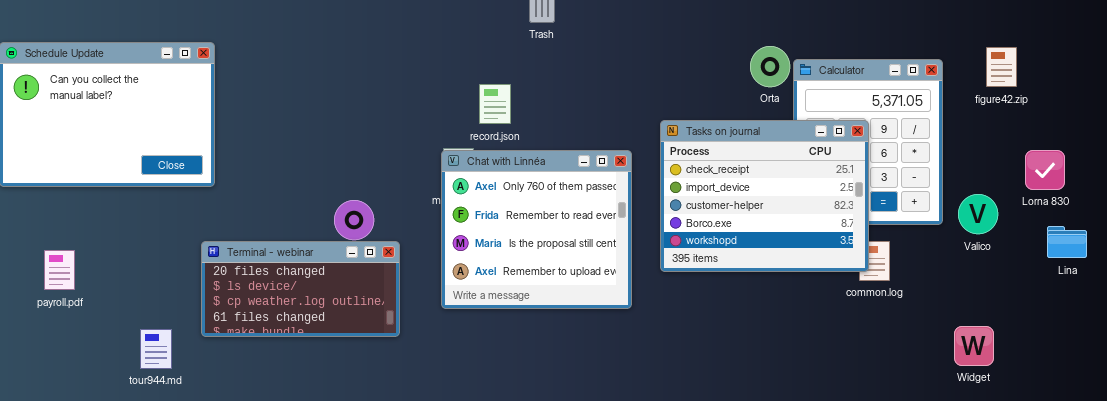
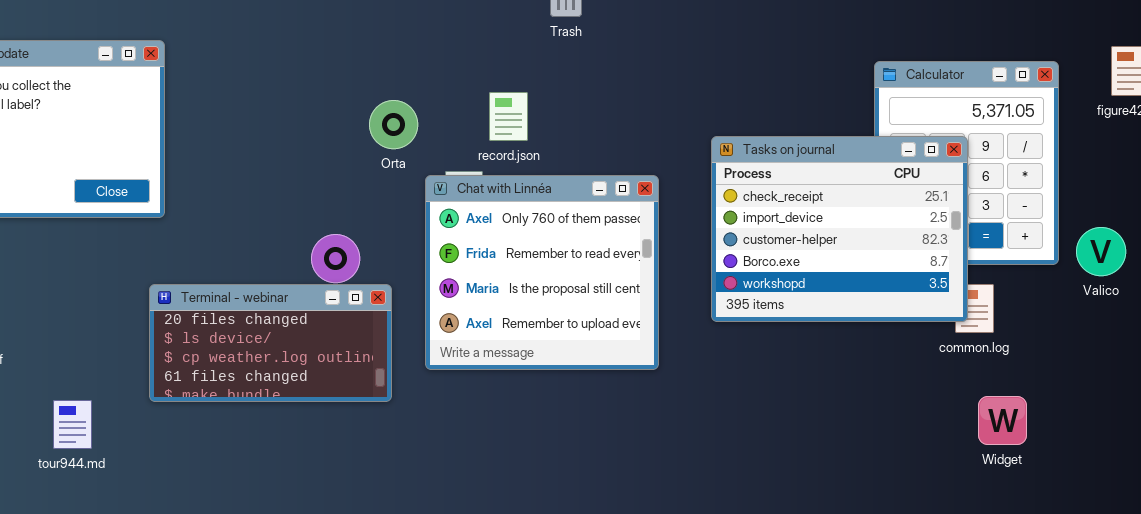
Orta: [750,46,790,87] -> [369,100,418,149], moved
Chat with Linnéa: [441,150,632,309] -> [425,175,659,370], moved
Widget: [954,326,994,366] -> [978,396,1027,445], moved
tour944.md: [140,329,172,369] -> [53,400,92,449], moved

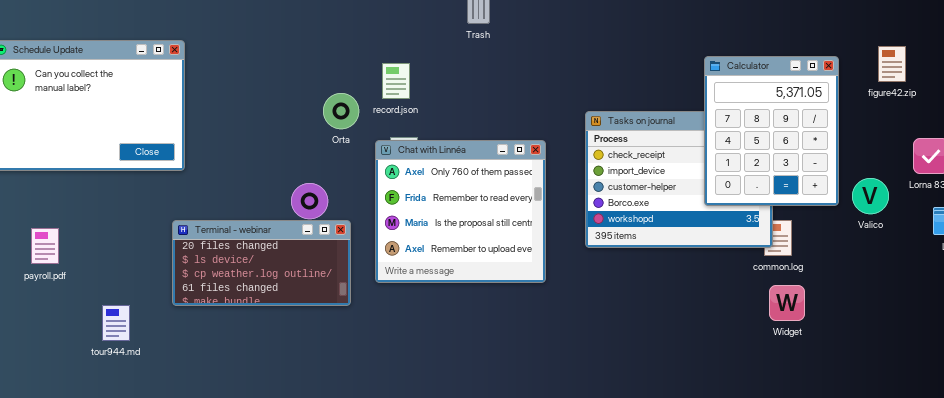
Calculator: [874,61,1059,265] -> [704,56,839,206], raised
record.json: [489,92,528,141] -> [382,63,410,99], moved
Orta: [369,100,418,149] -> [323,93,359,129], moved
Widget: [978,396,1027,445] -> [769,285,805,321], moved

